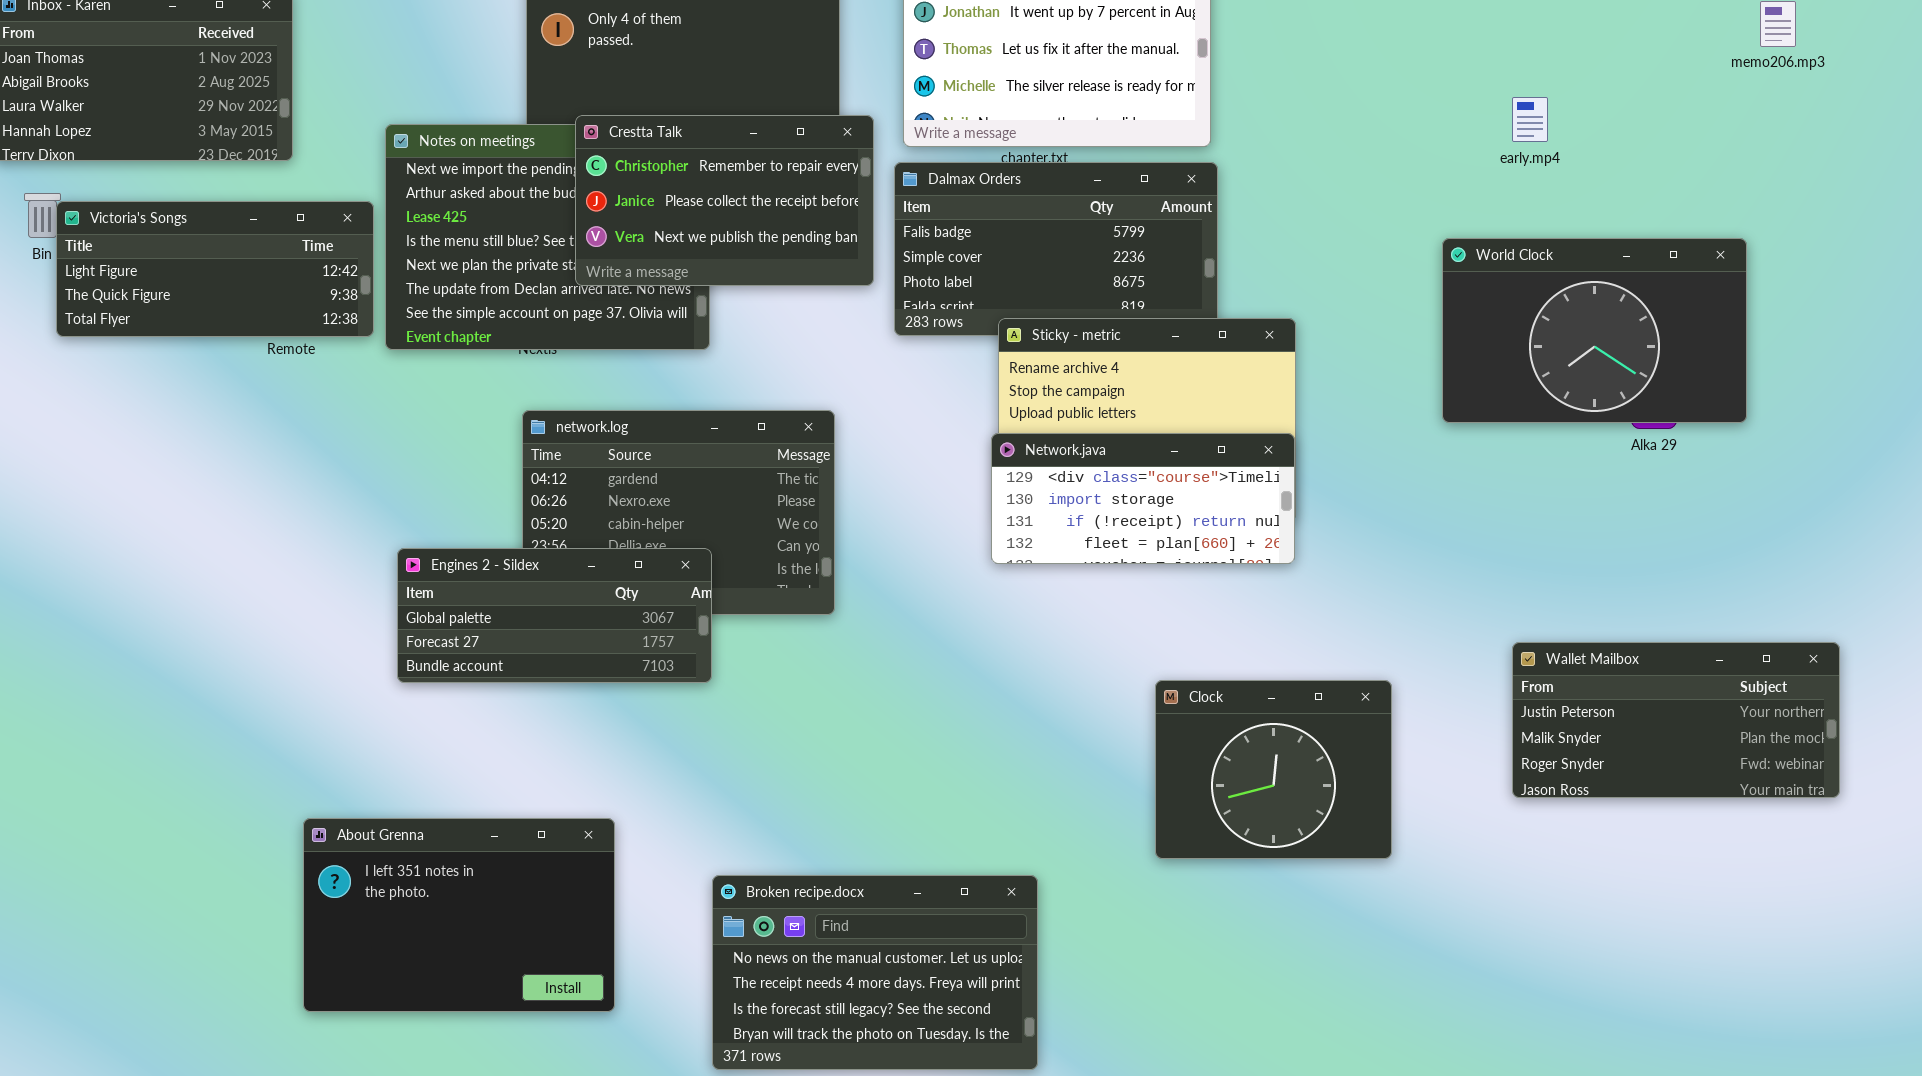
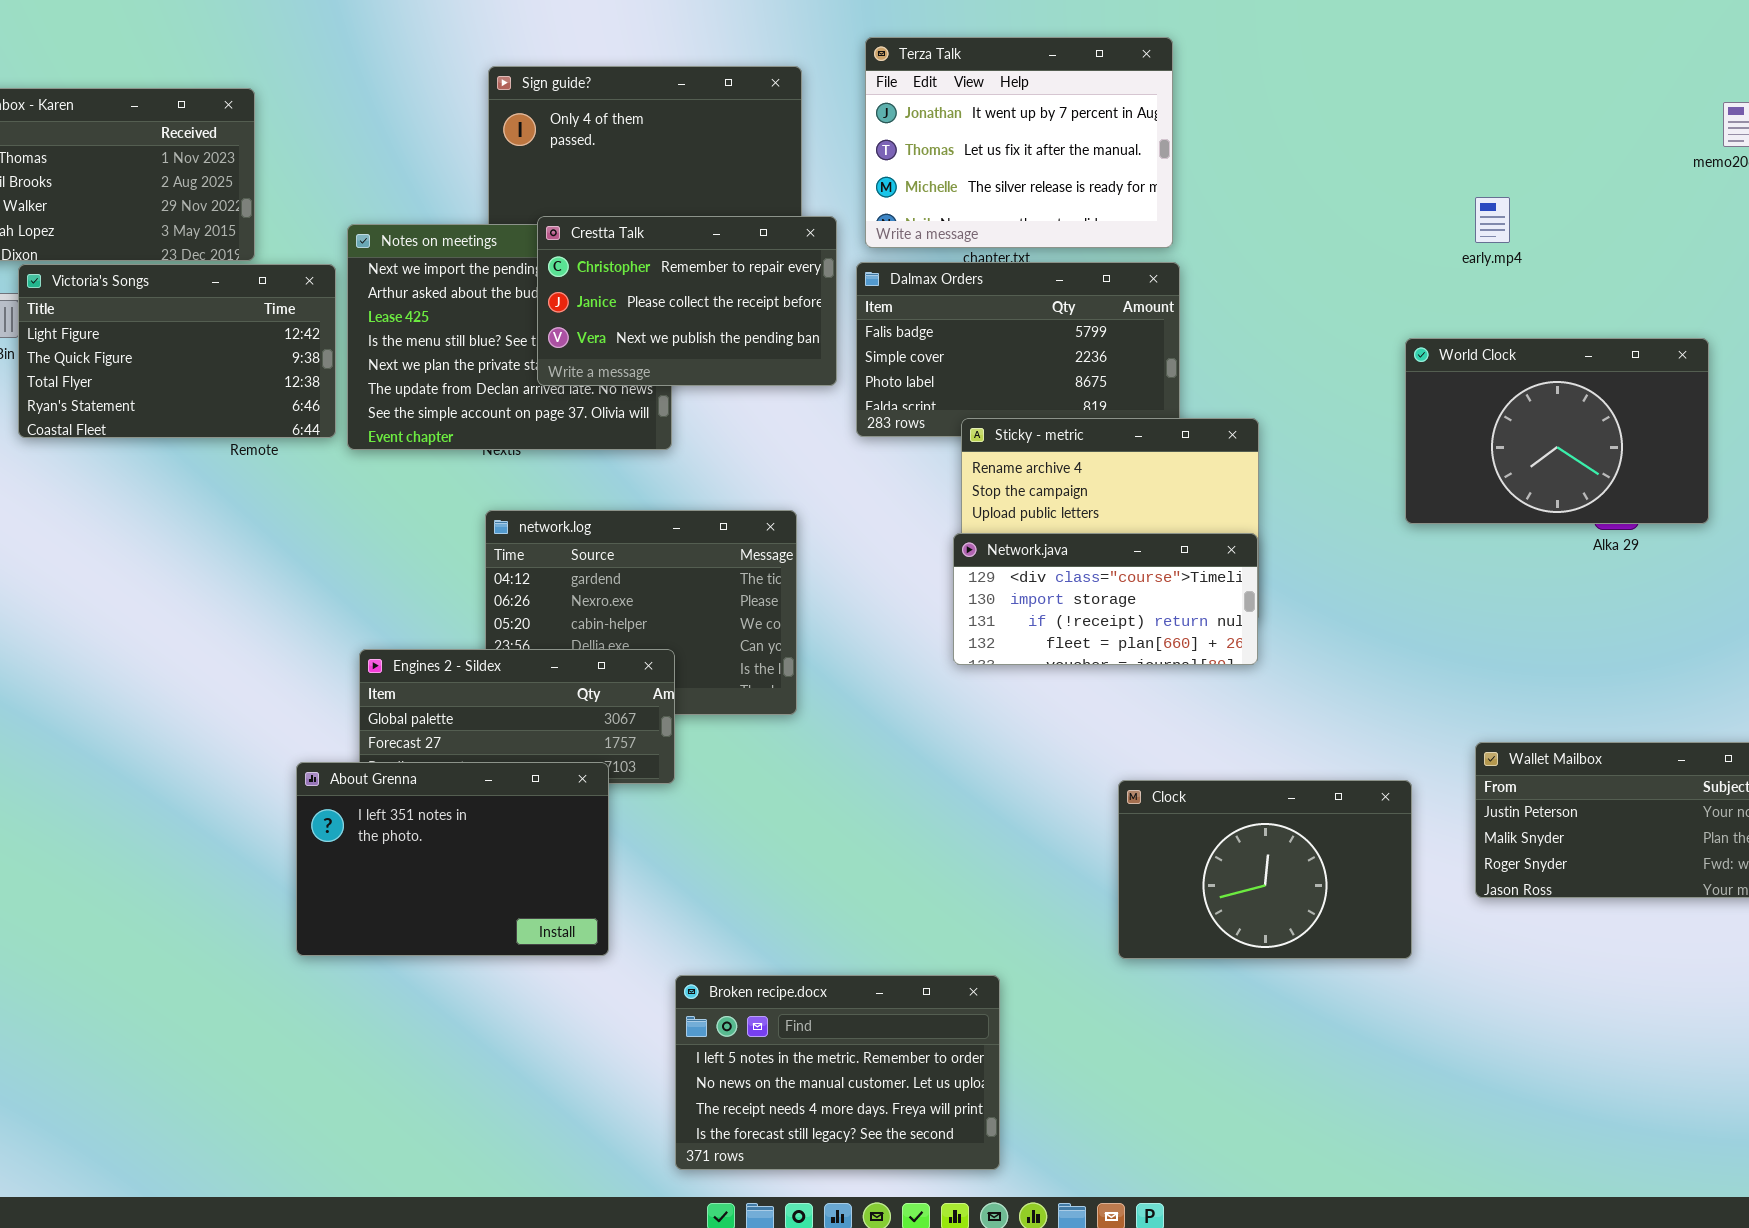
Victoria's Songs: [56,201,374,337] -> [18,264,336,438], resized
Clock: [1155,680,1392,859] -> [1118,780,1412,959], resized
About Grenna: [303,818,615,1012] -> [296,762,609,956], moved
Broken recipe.docx: [712,875,1038,1070] -> [675,975,1000,1170], scrolled up 1 row

